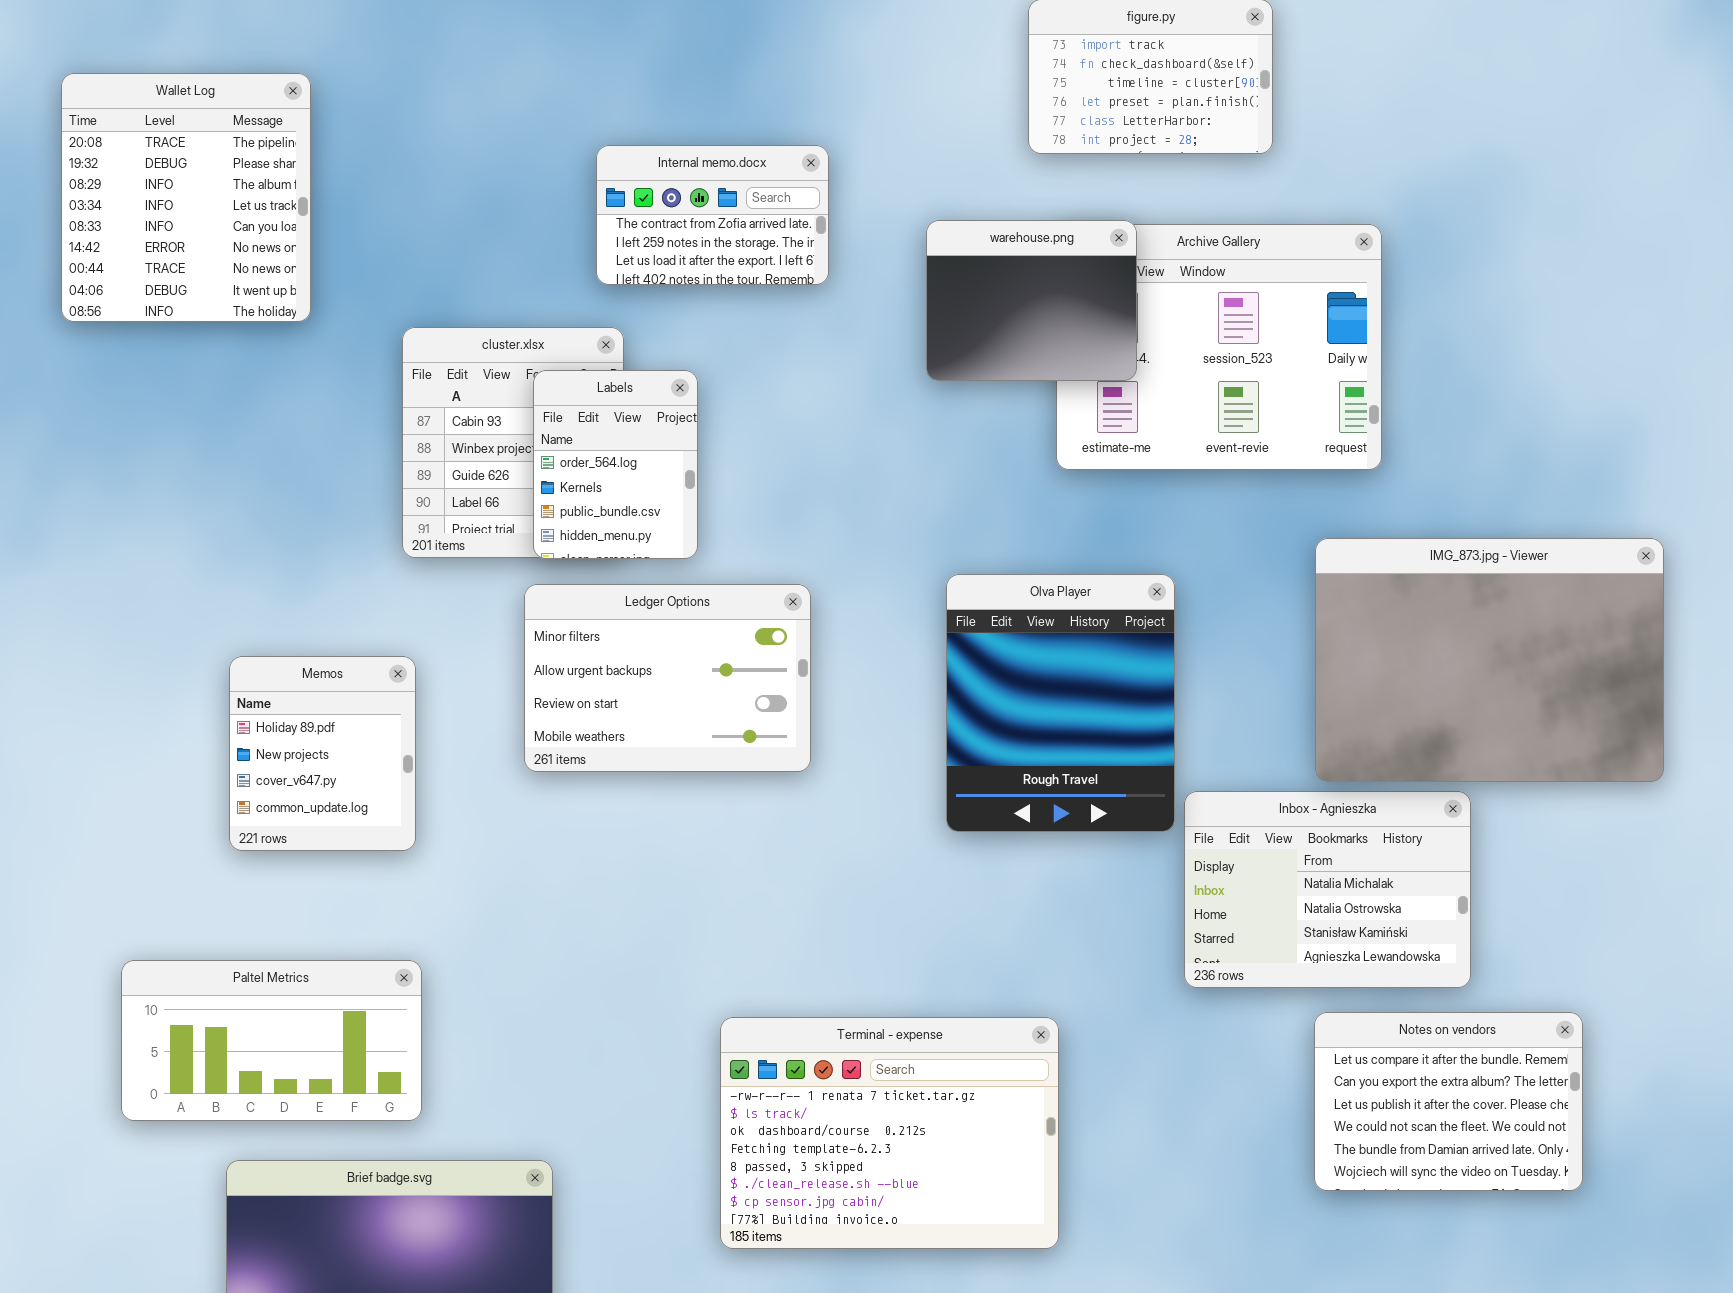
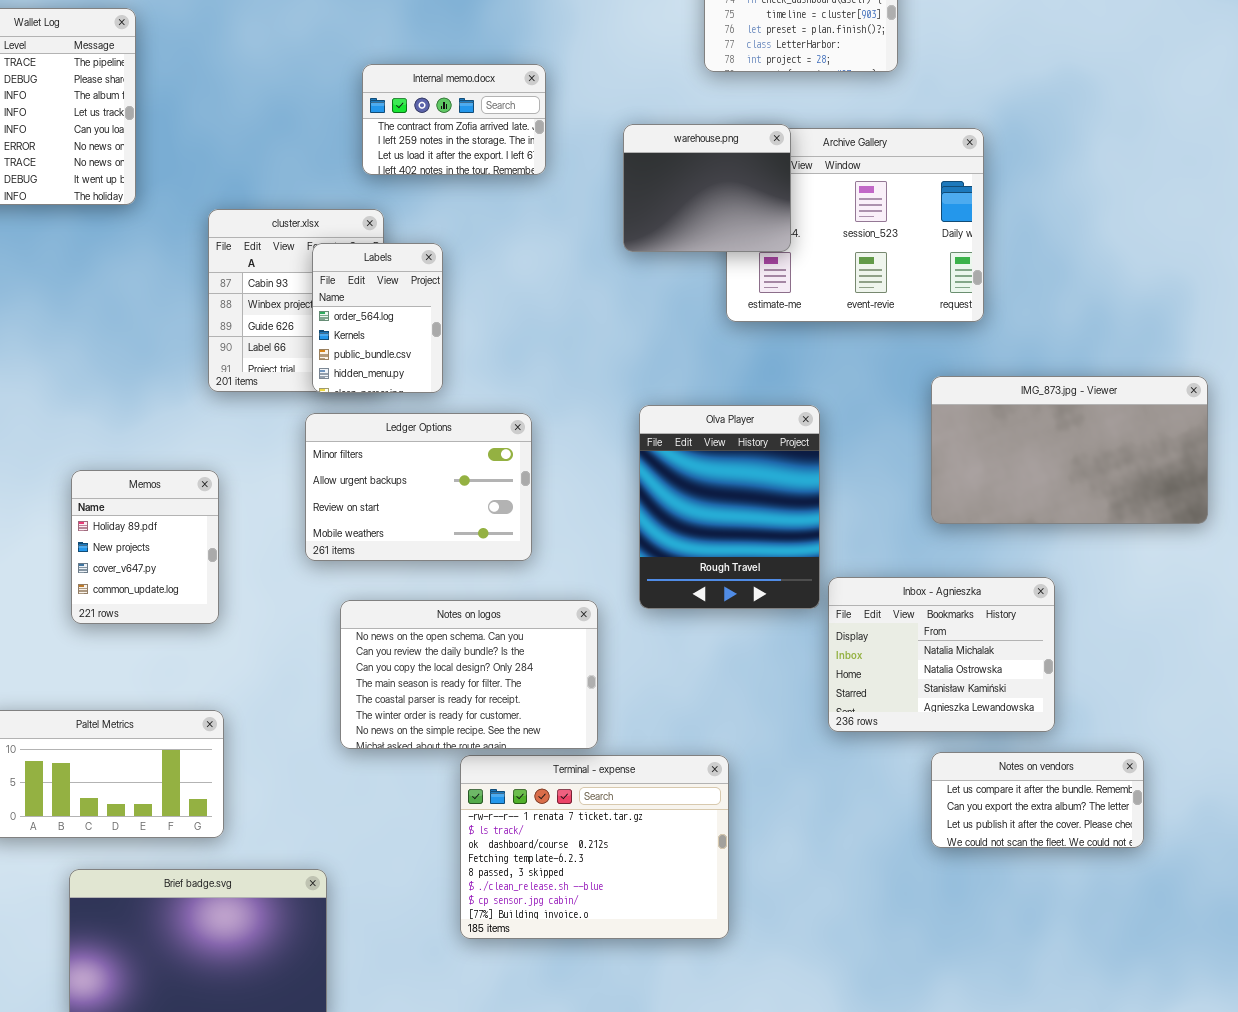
IMG_873.jpg - Viewer: [1315,538,1664,782] -> [931,376,1208,524], resized
Notes on logos: none -> [340,600,598,749], opened
Notes on vendors: [1314,1012,1583,1191] -> [931,752,1144,848], resized

